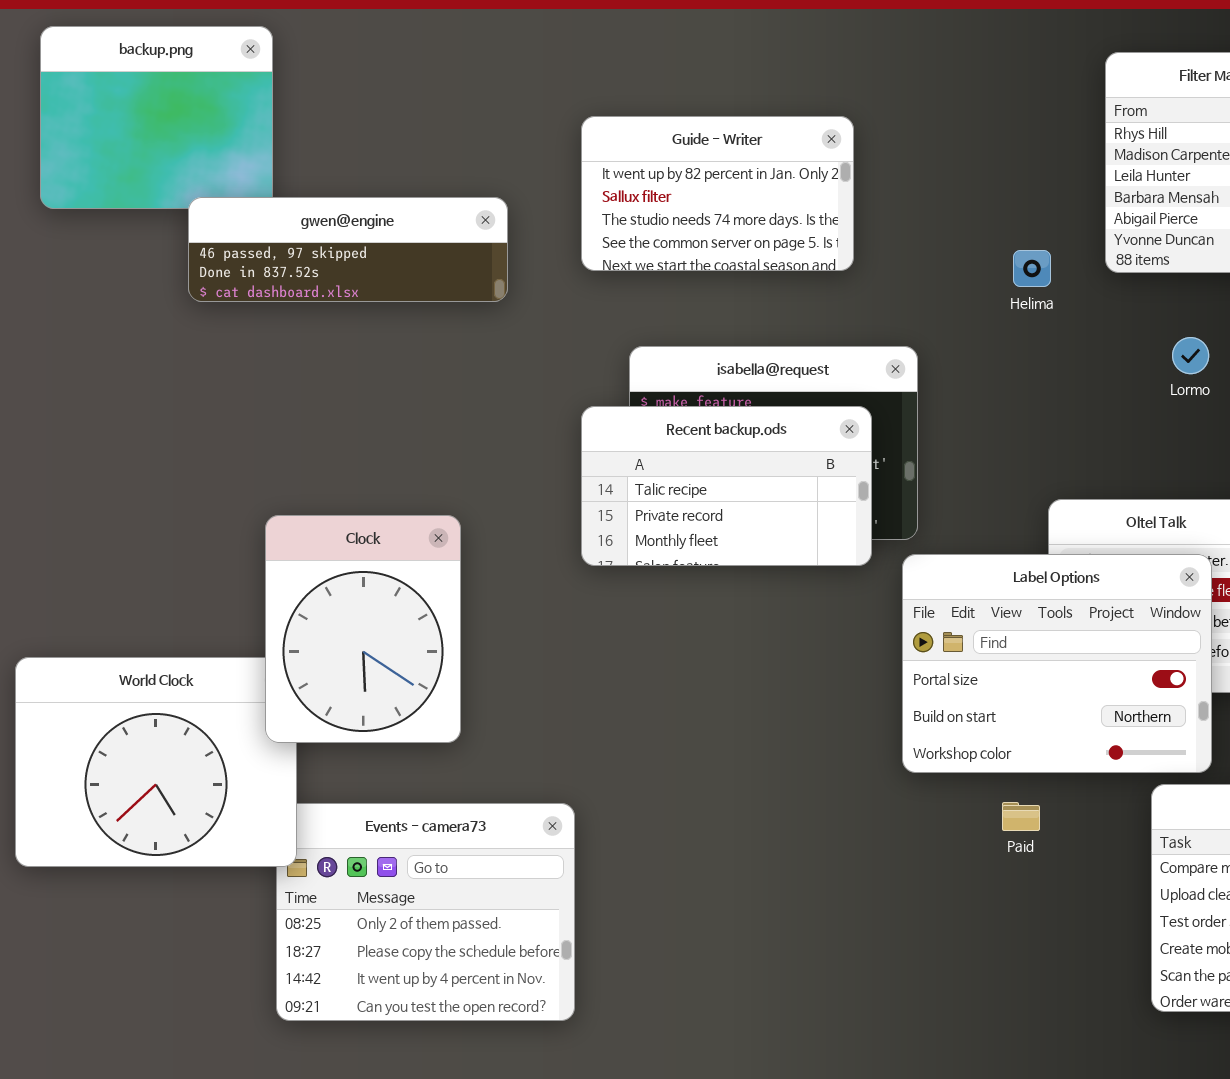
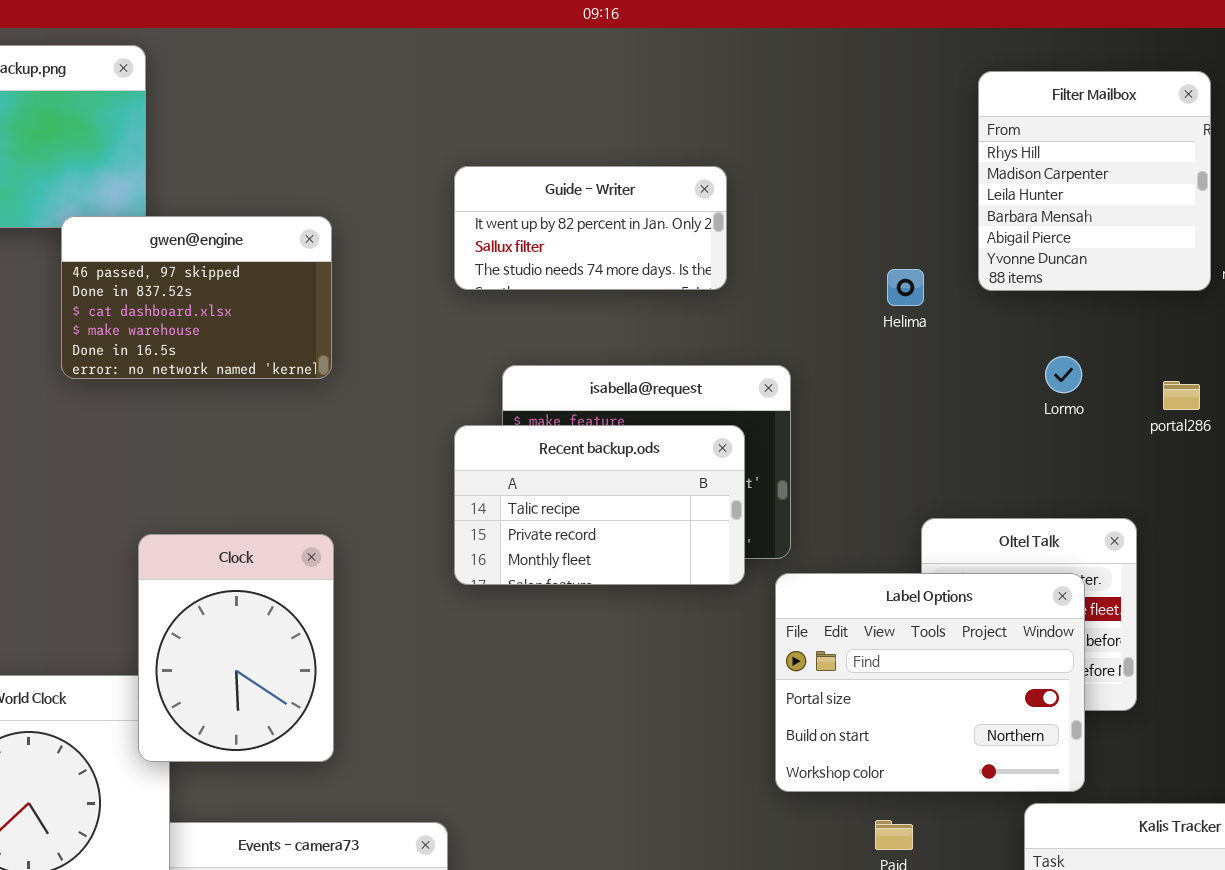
Guide - Writer: [581,116,854,271] -> [454,166,727,290], resized
gwen@engine: [188,197,508,302] -> [61,216,332,379], resized

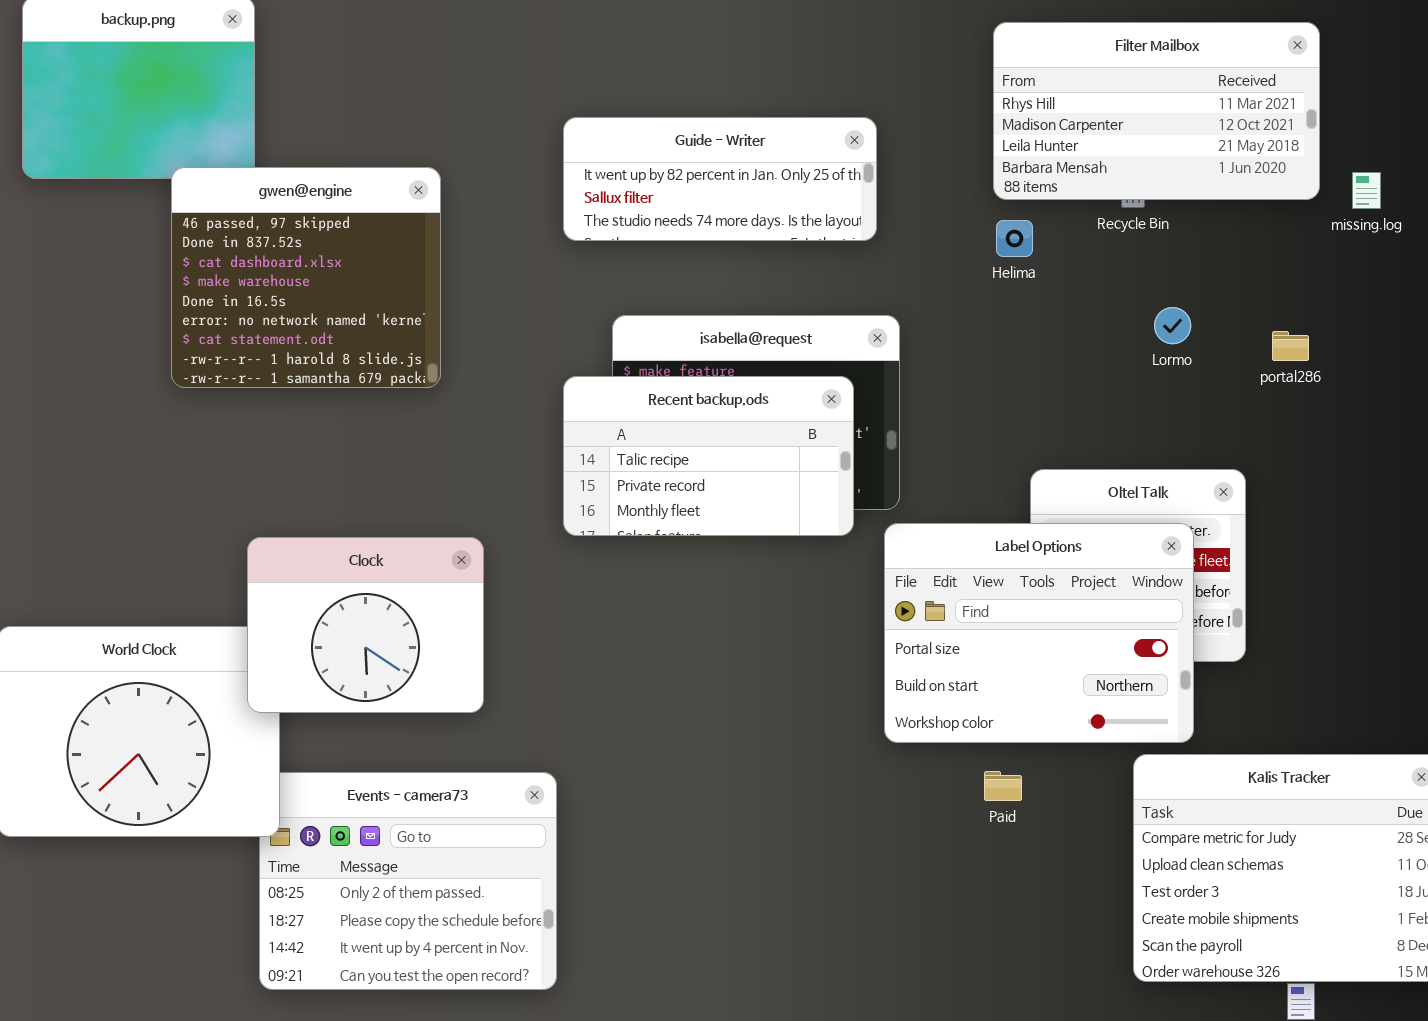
Filter Mailbox: [978,71,1211,291] -> [993,22,1320,200], resized
Guide - Writer: [454,166,727,290] -> [563,117,877,241], resized
gwen@engine: [61,216,332,379] -> [171,167,441,388], resized
Clock: [138,534,334,762] -> [247,537,484,713], resized

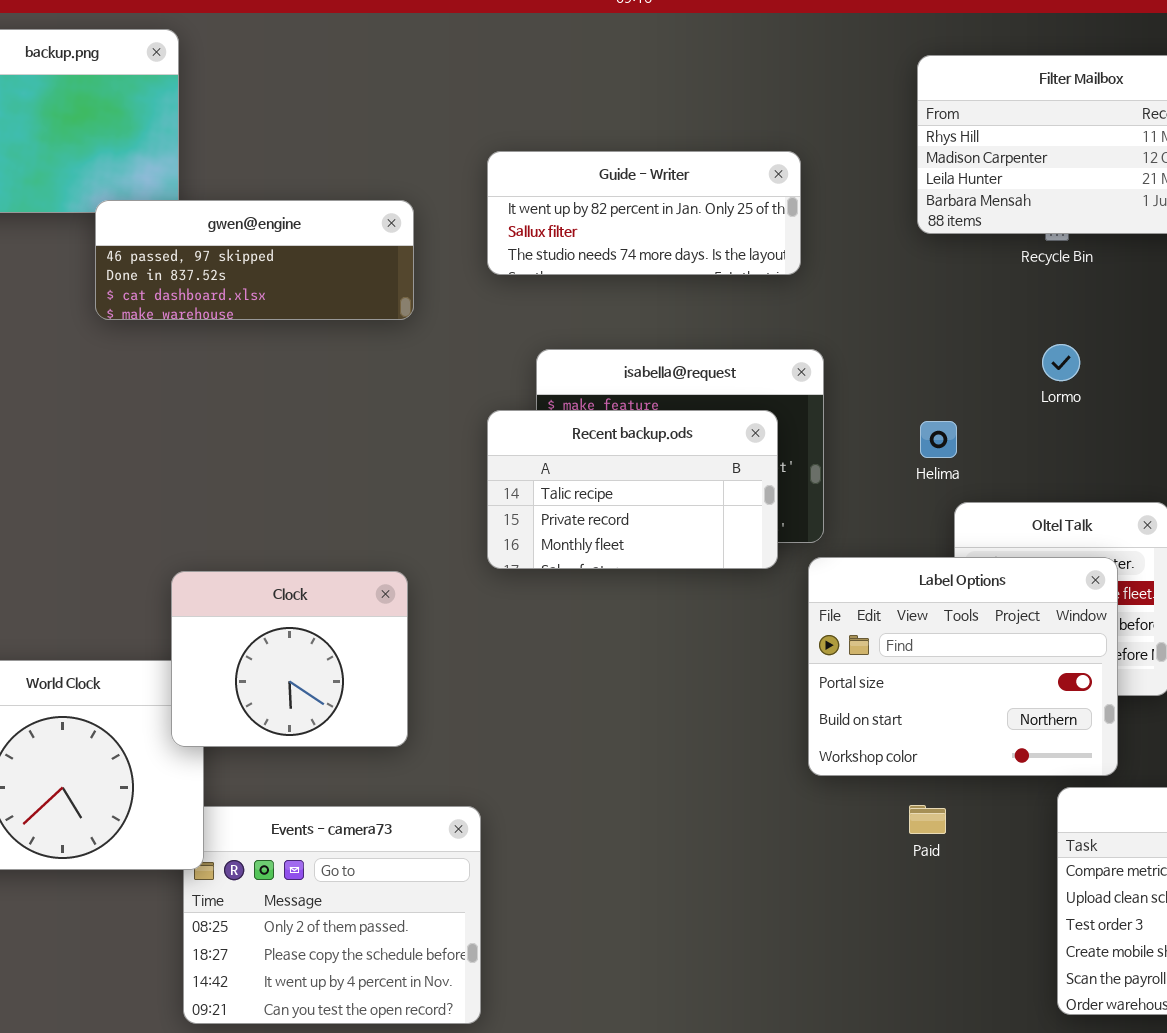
gwen@engine: [171,167,441,388] -> [95,200,414,320], resized
Helima: [996,220,1033,257] -> [920,421,957,458], moved
Lormo: [1154,307,1191,344] -> [1042,344,1080,381], moved

